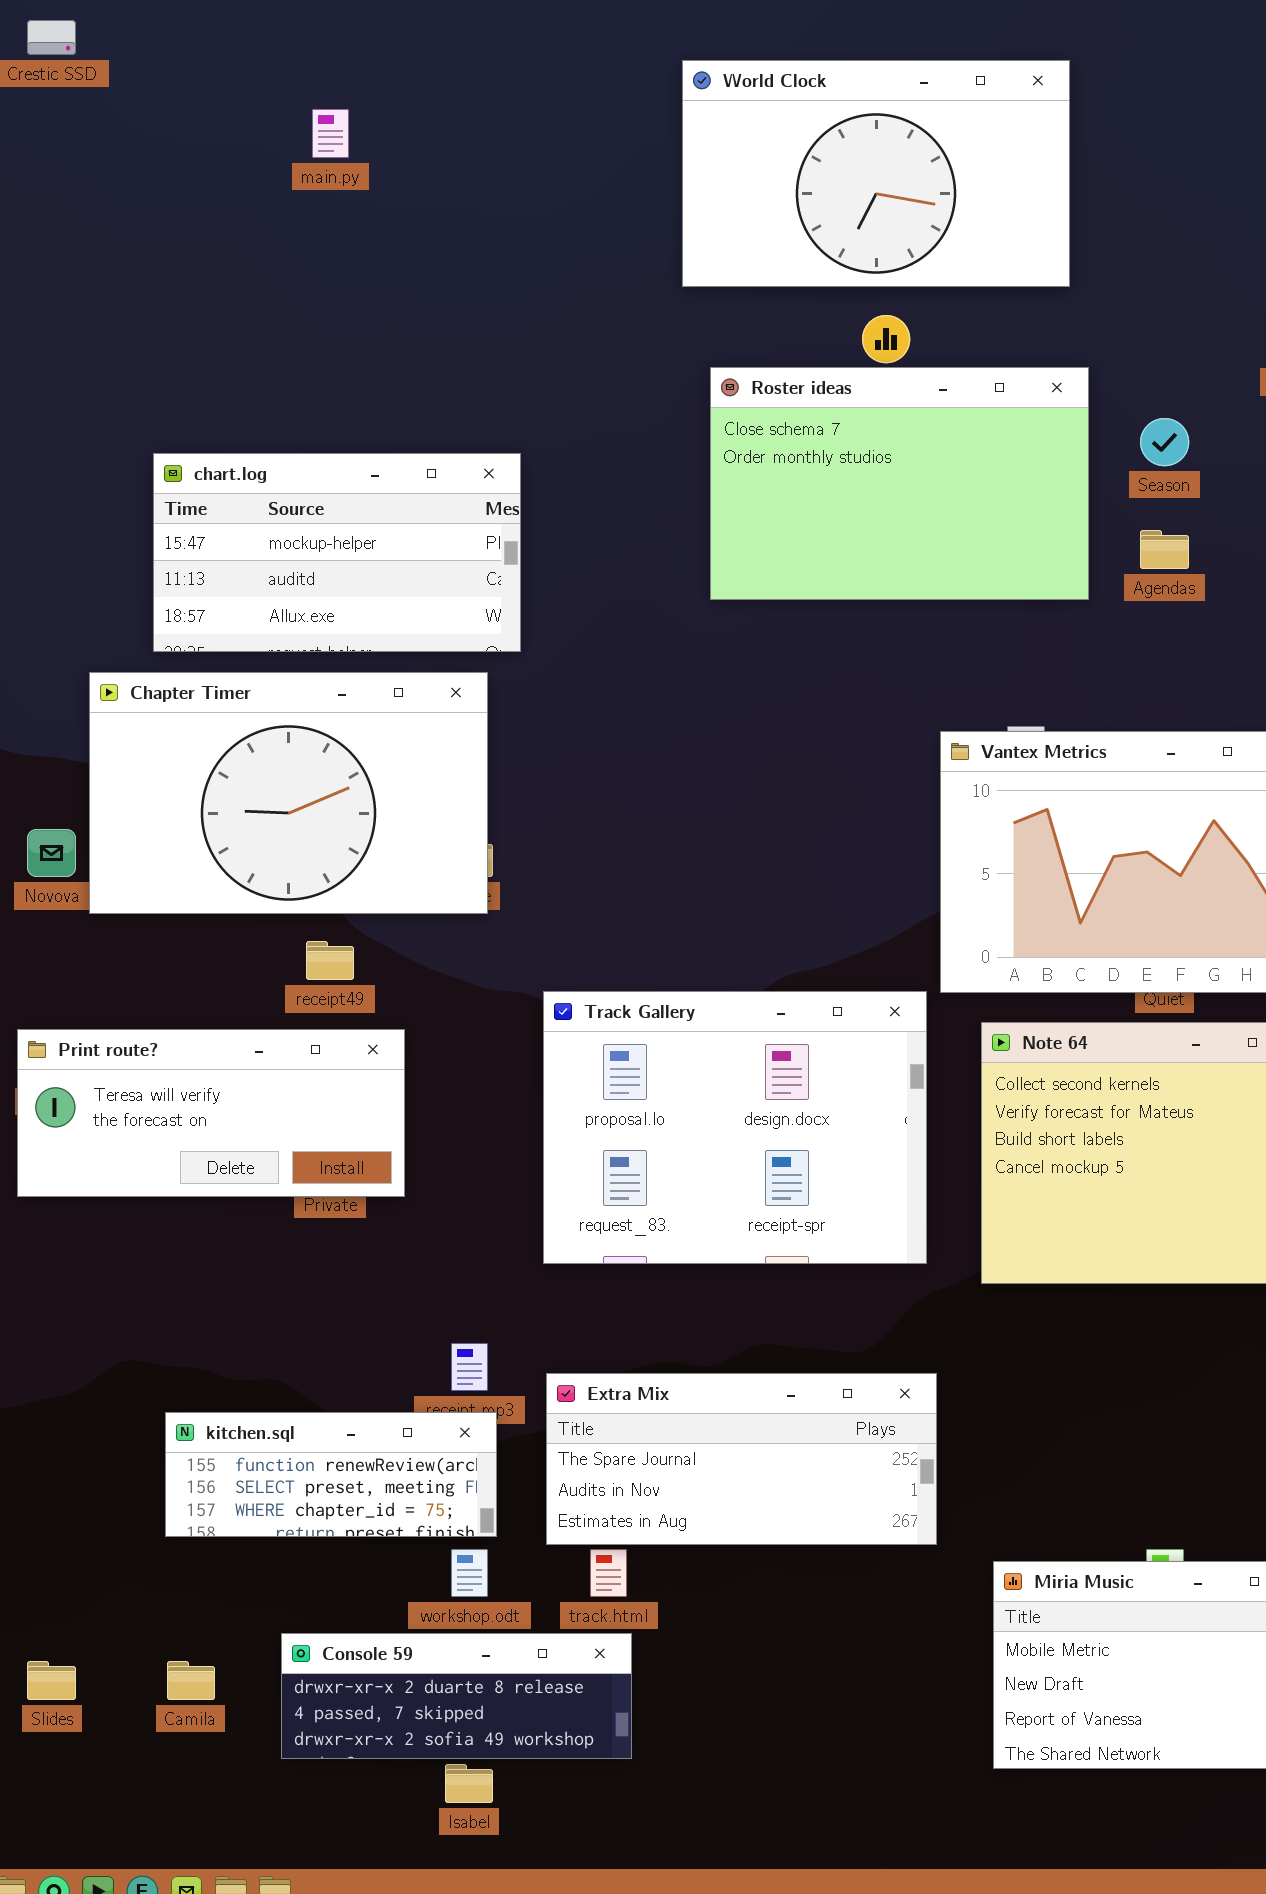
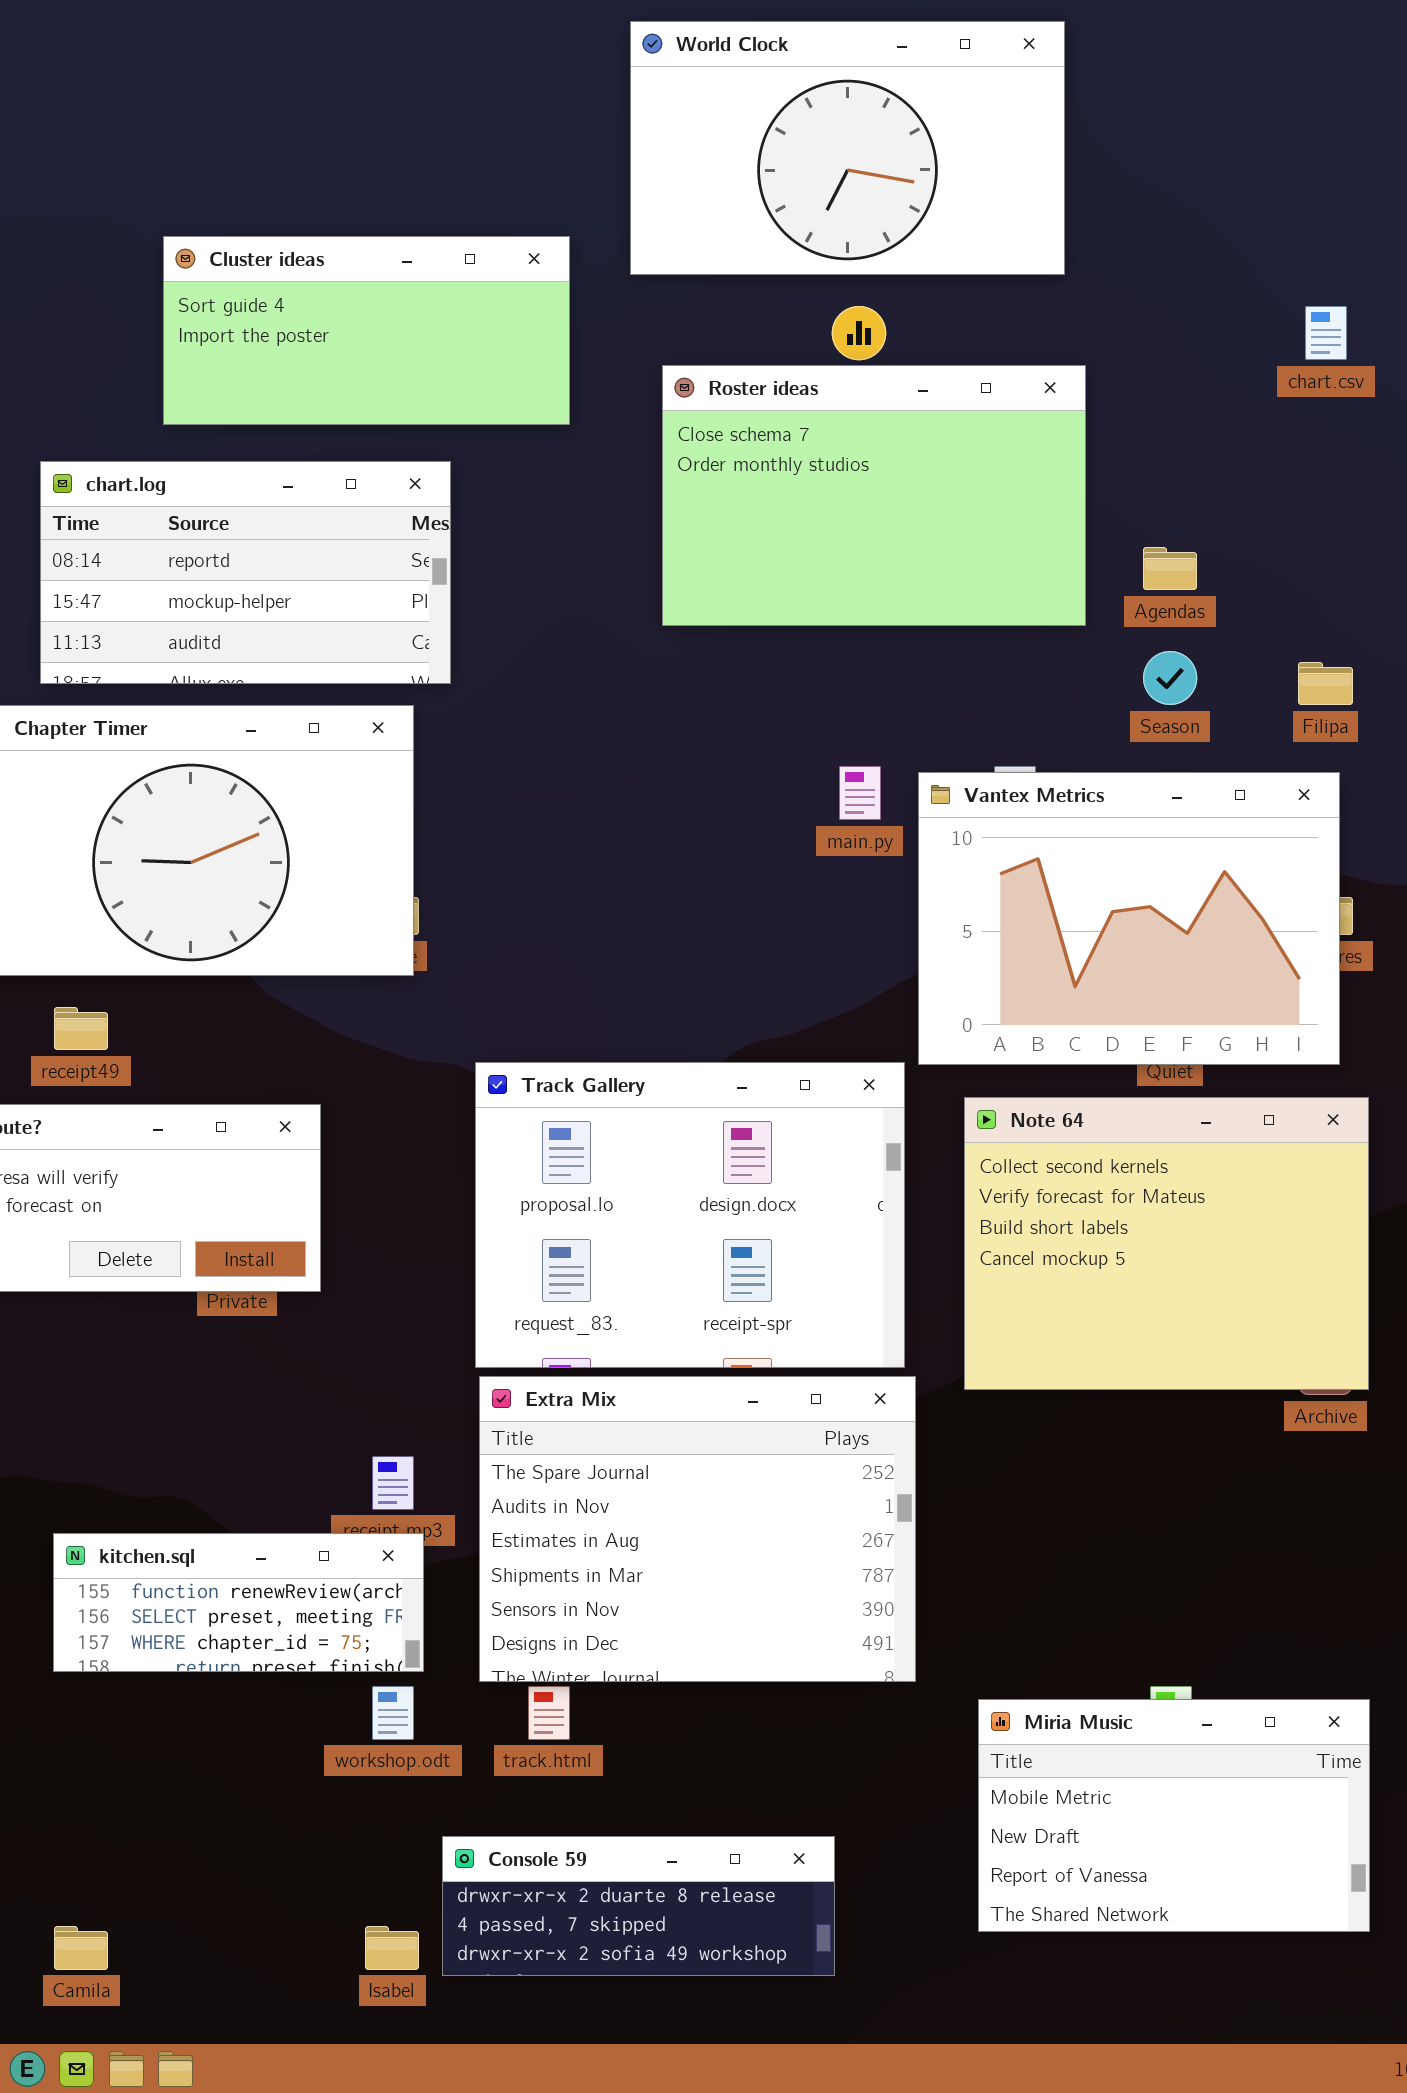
main.py: [312,109,349,158] -> [839,766,881,820], moved
Cluster ideas: none -> [163,236,570,425], opened
Season: [1140,418,1189,466] -> [1143,651,1197,705], moved
chart.log: [153,453,521,652] -> [40,461,451,684], scrolled up 1 row
receipt49: [306,941,354,980] -> [54,1007,108,1050], moved
Extra Mix: [546,1373,937,1545] -> [479,1376,916,1682], resized
Console 59: [281,1633,632,1759] -> [442,1836,835,1976], moved
Camila: [167,1661,215,1700] -> [54,1926,108,1970], moved

